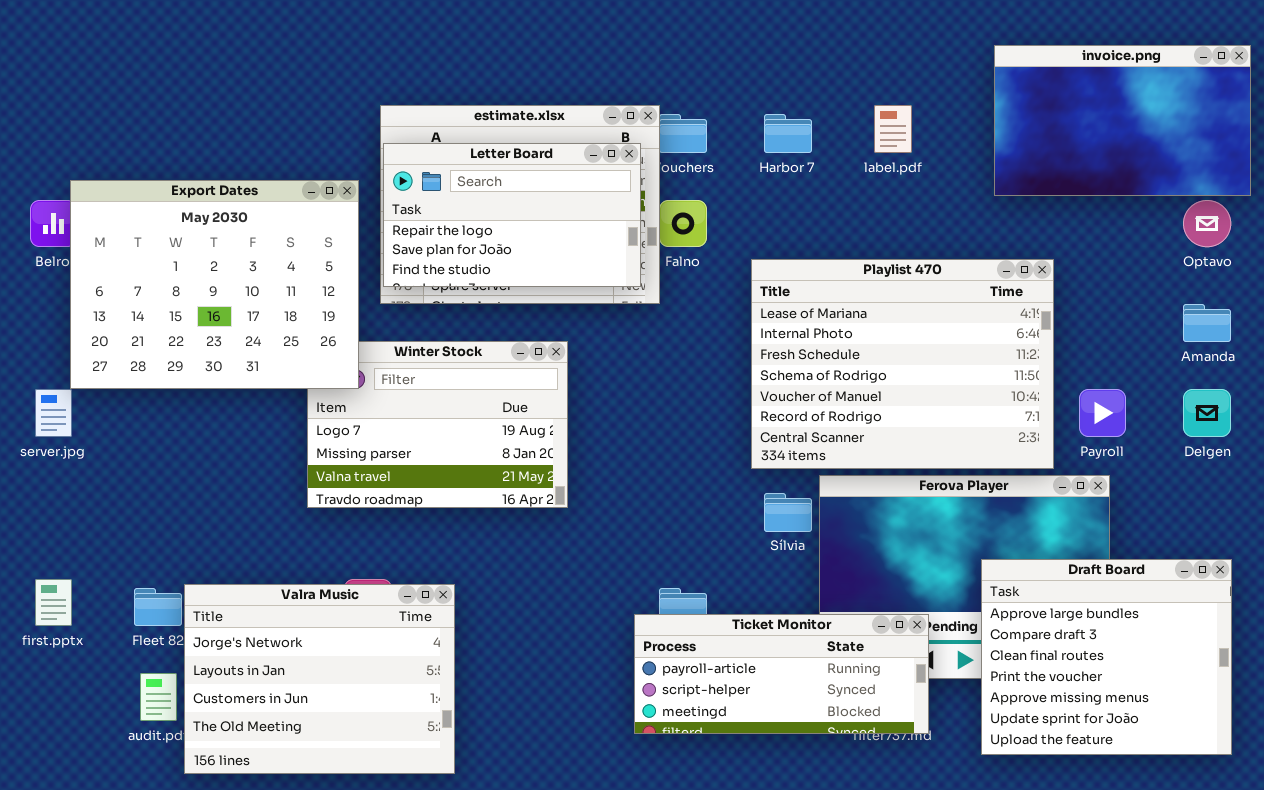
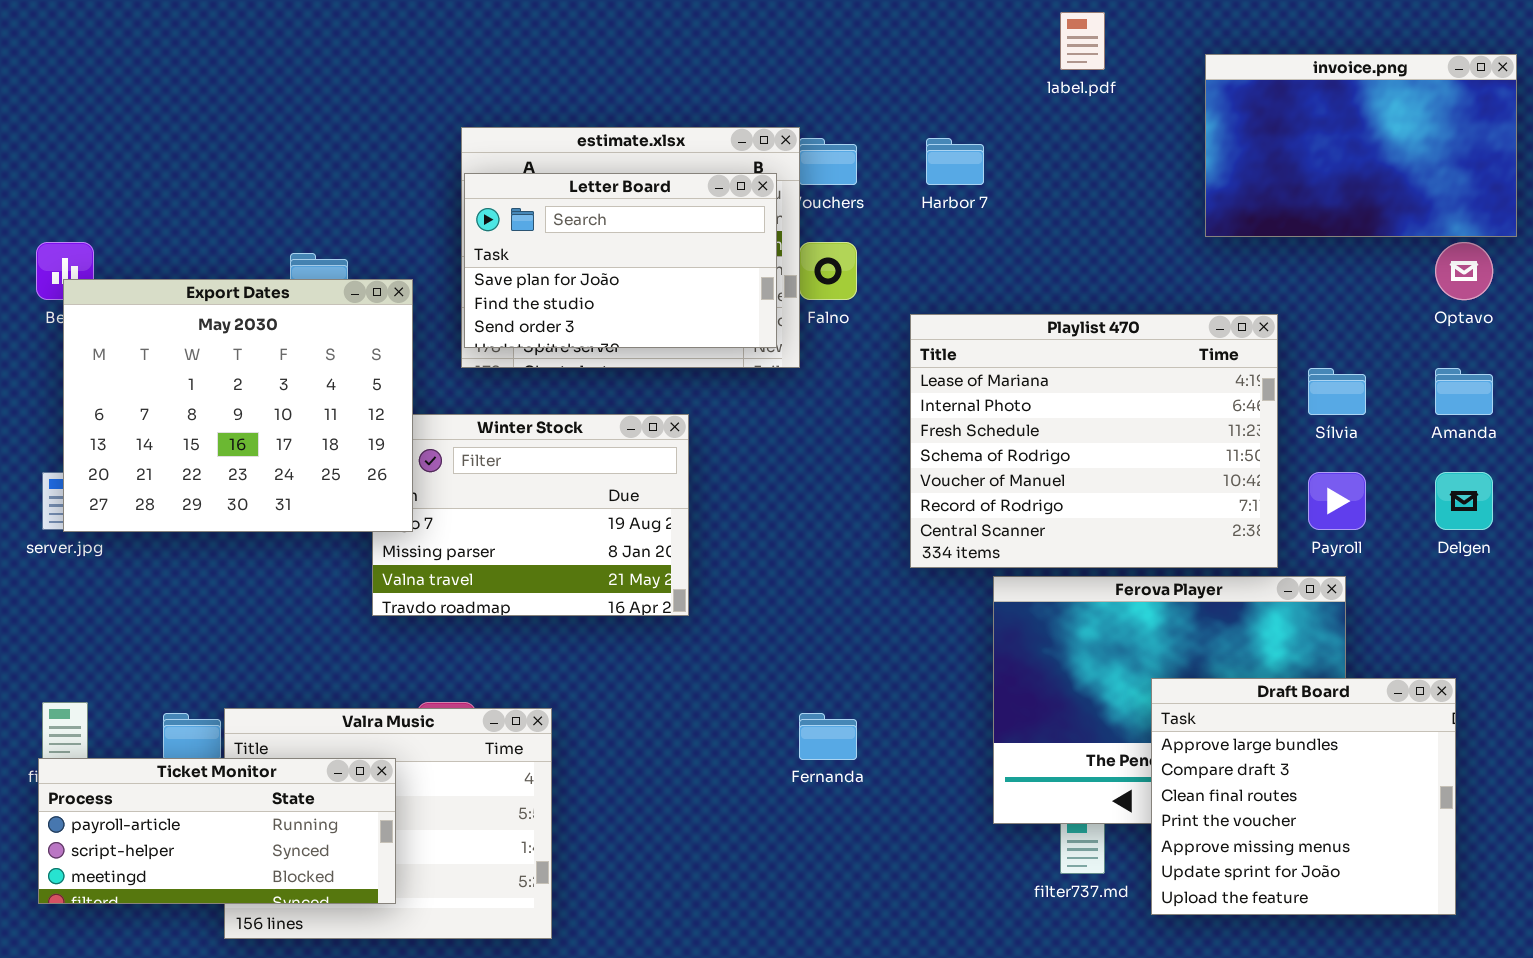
label.pdf: [874,105,912,153] -> [1060,12,1105,70], moved
Letter Board: [383,143,641,287] -> [464,173,777,348], scrolled down 1 row
Export Dates: [70,180,359,389] -> [63,279,413,532], moved
Sílvia: [764,493,812,532] -> [1308,368,1366,415], moved
Draft Board: [981,559,1232,755] -> [1151,678,1456,915], moved
Ticket Monitor: [634,614,929,734] -> [38,758,396,904], moved

